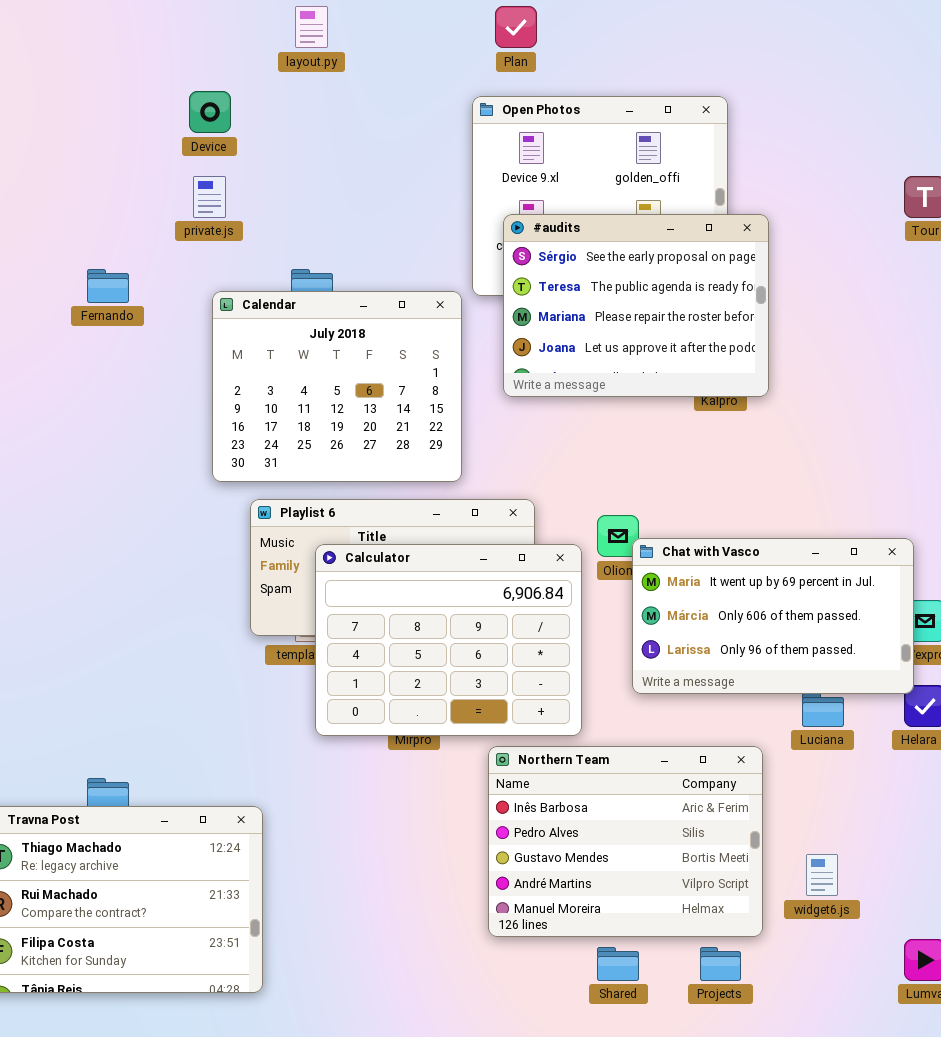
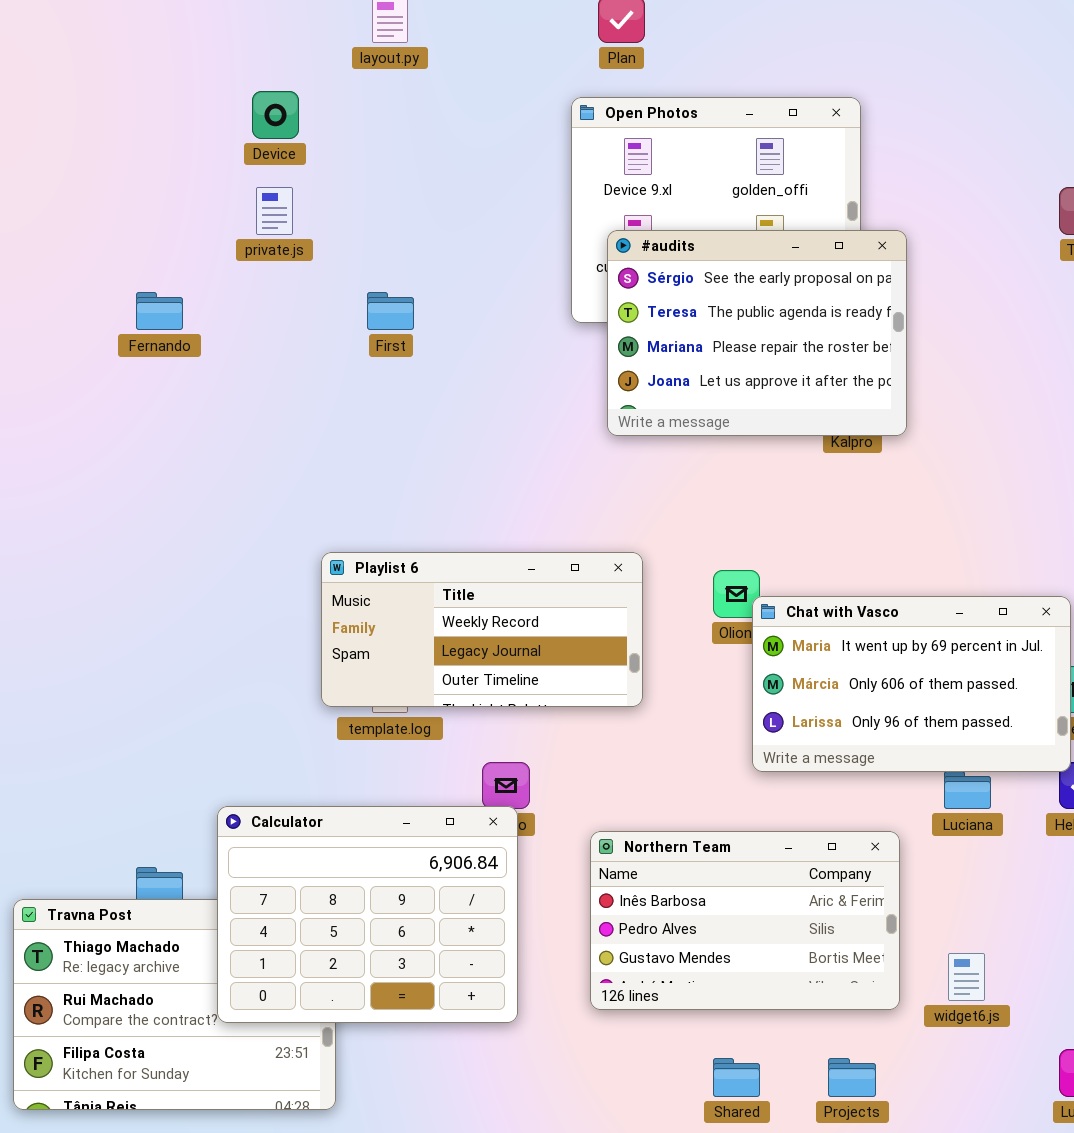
Calendar: [212,291,462,482] -> none, closed
Calculator: [315,544,582,736] -> [217,806,518,1023], moved
Northern Team: [488,746,763,937] -> [590,831,900,1010], resized

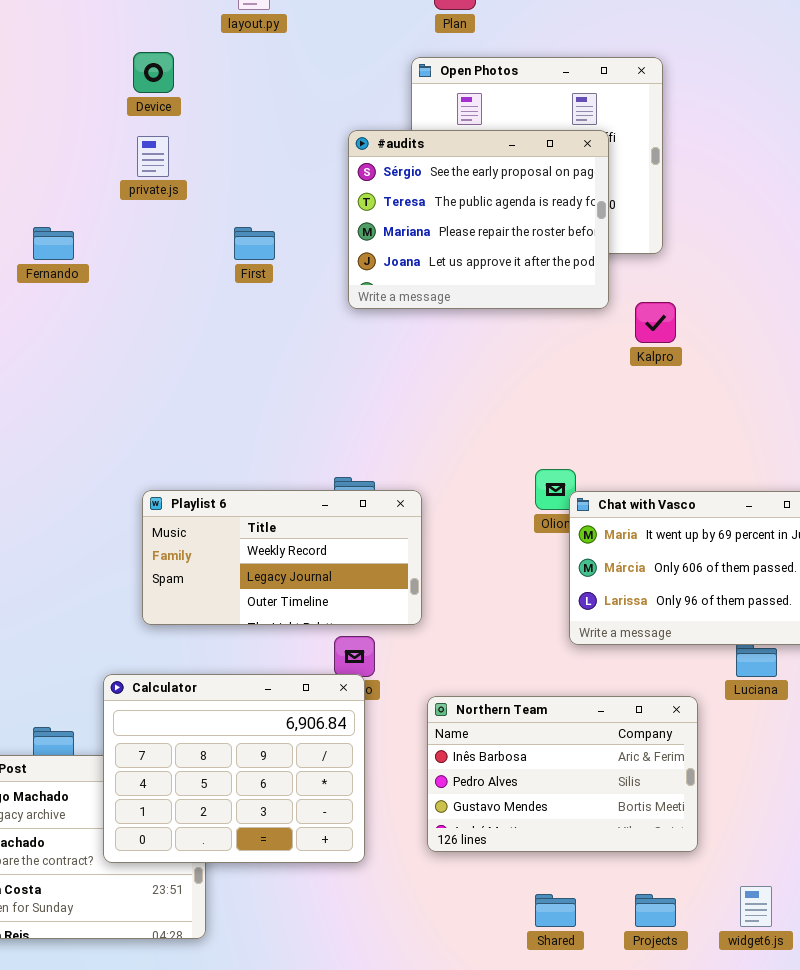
#audits: [607,230,907,436] -> [348,130,609,309], moved
Playlist 6: [321,552,643,707] -> [142,490,422,625], moved
widget6.js: [948,953,985,1001] -> [740,886,772,927], moved

